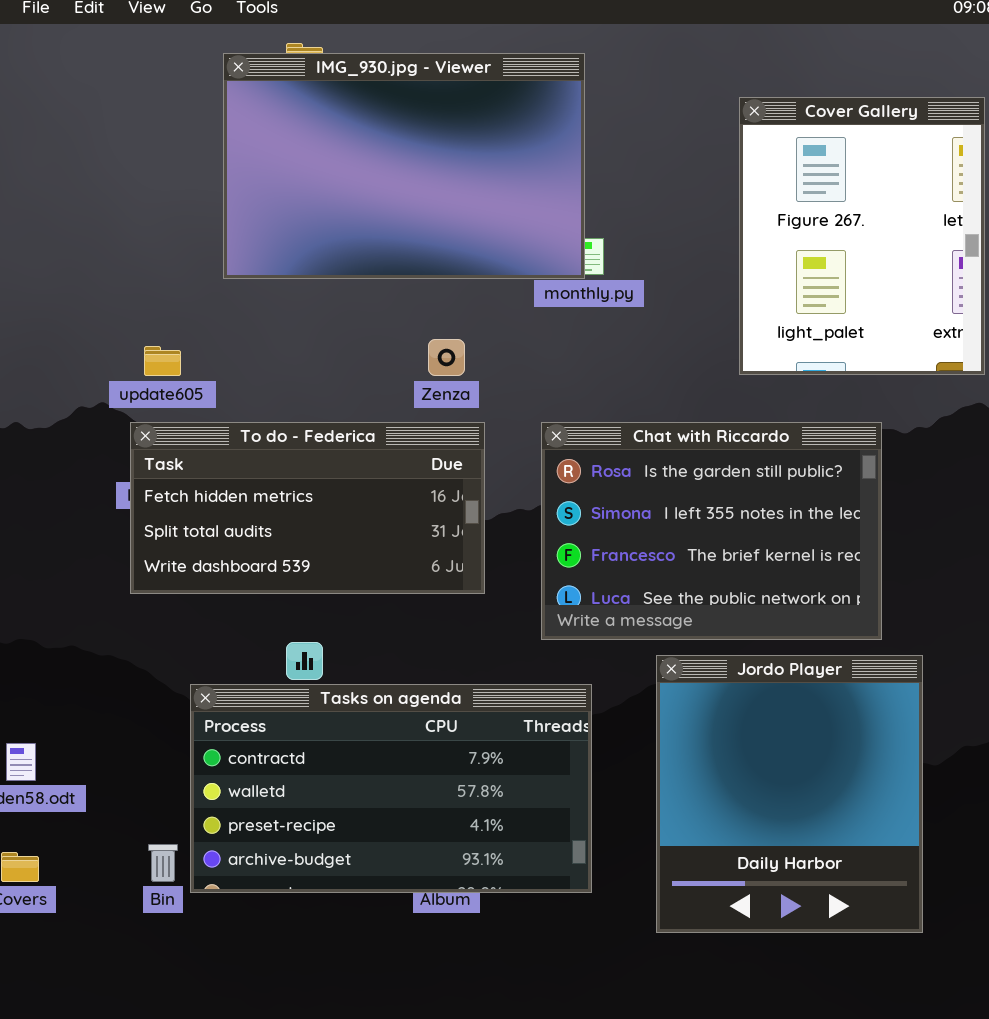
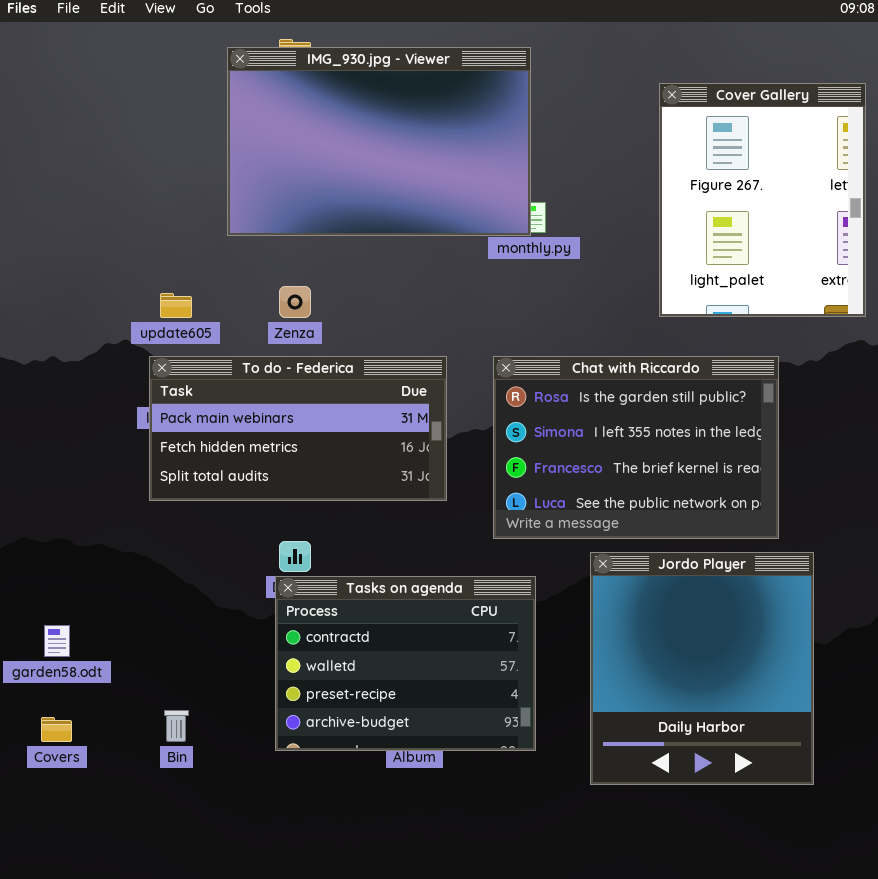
Zenza: [428,339,465,376] -> [279,286,311,318], moved
To do - Federica: [130,422,485,594] -> [149,356,447,501], scrolled up 1 row
Tasks on agenda: [190,684,592,893] -> [275,576,536,751], resized

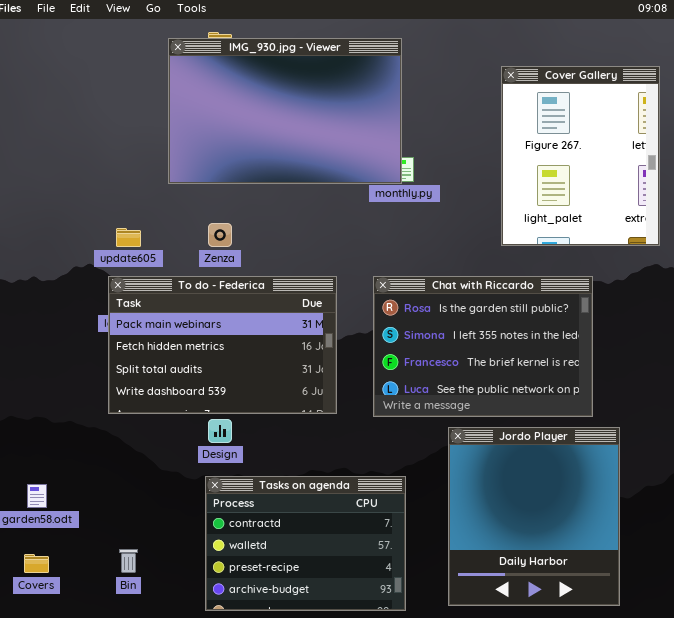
To do - Federica: [149,356,447,501] -> [108,276,337,414], resized
Tasks on agenda: [275,576,536,751] -> [205,476,406,611], moved

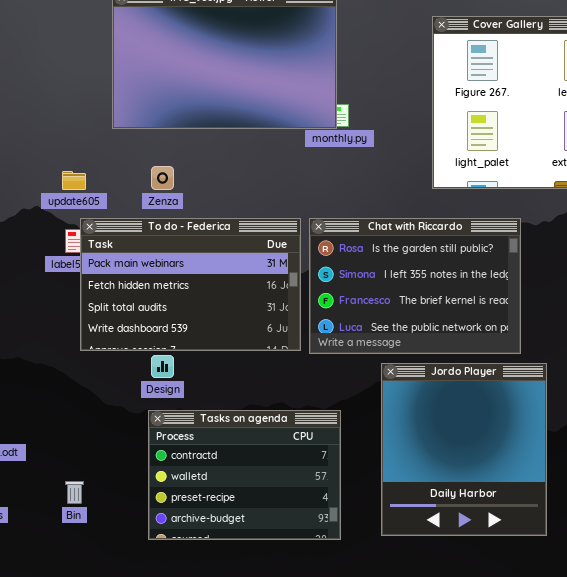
To do - Federica: [108,276,337,414] -> [80,218,301,351], moved

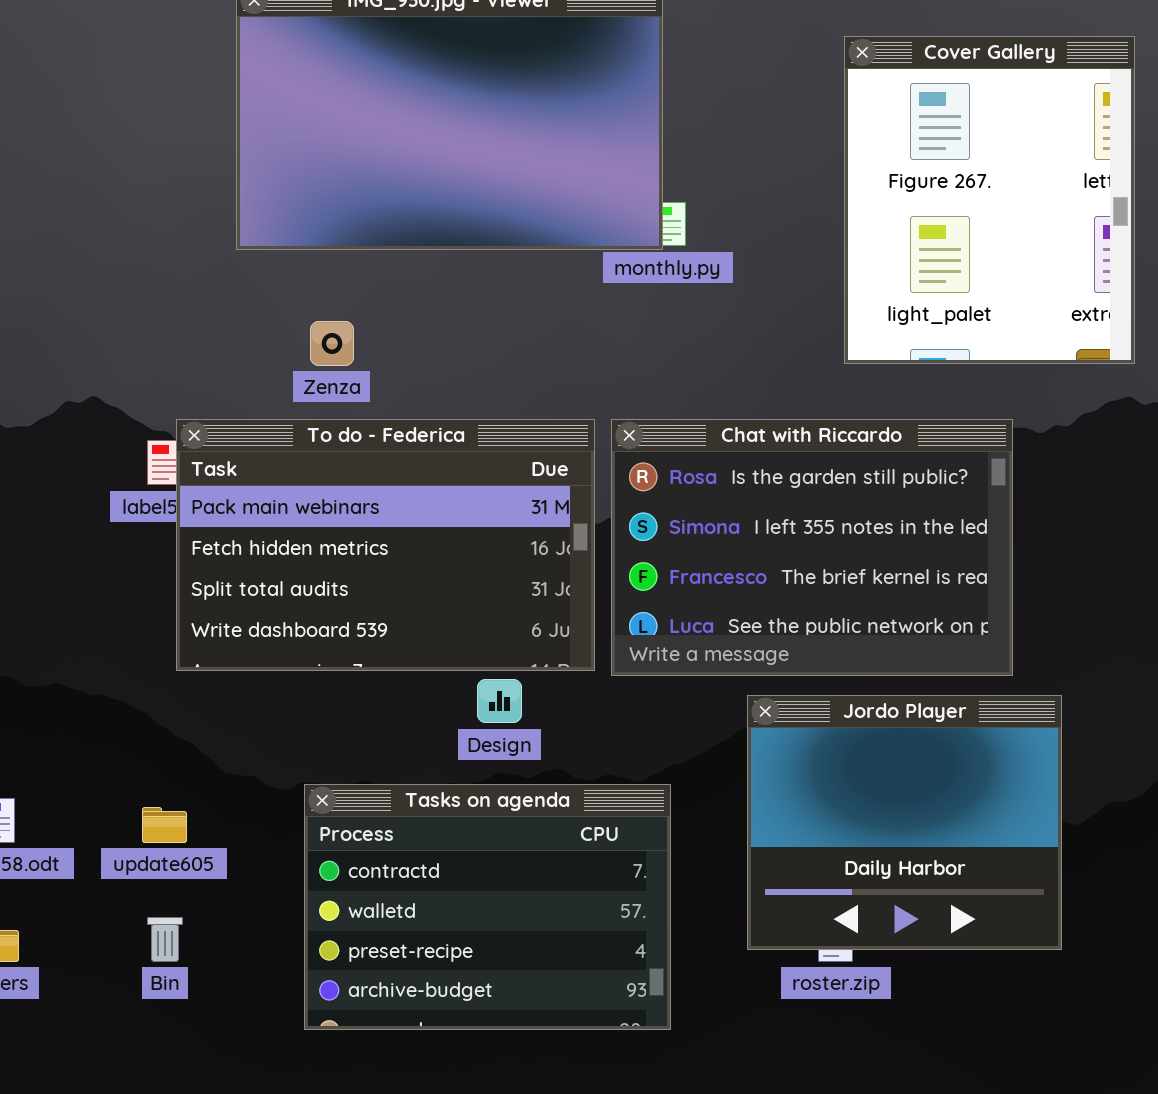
update605: [62,171,86,190] -> [142,807,187,843], moved
Design: [151,355,174,378] -> [477,679,522,723], moved
Jordo Player: [381,363,547,536] -> [747,695,1062,950], resized

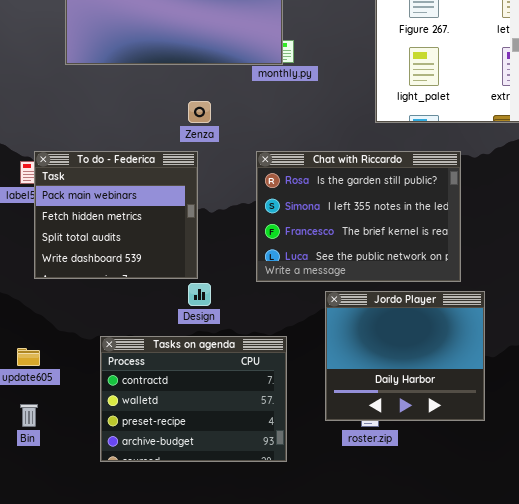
Zenza: [310,321,354,366] -> [188,101,211,123], moved
To do - Federica: [176,419,595,671] -> [34,151,198,279], resized

